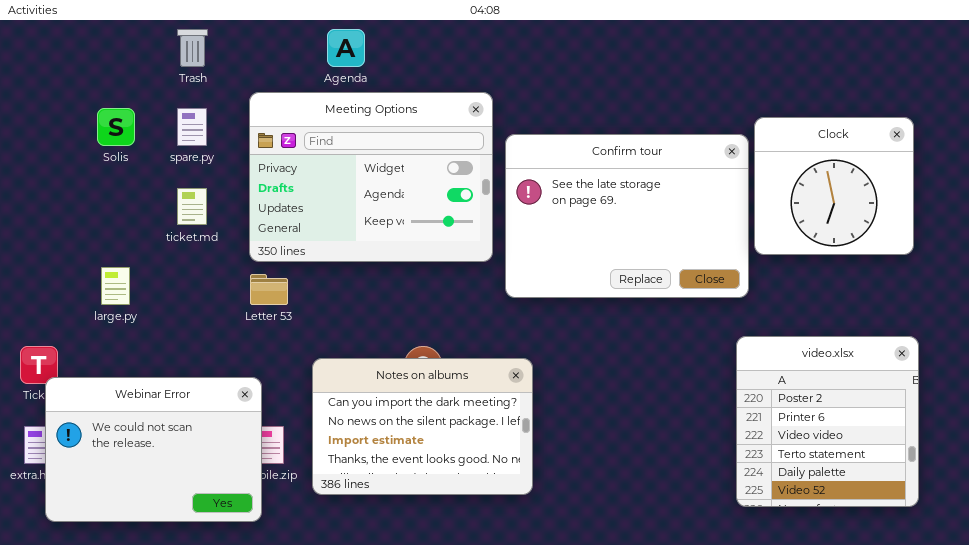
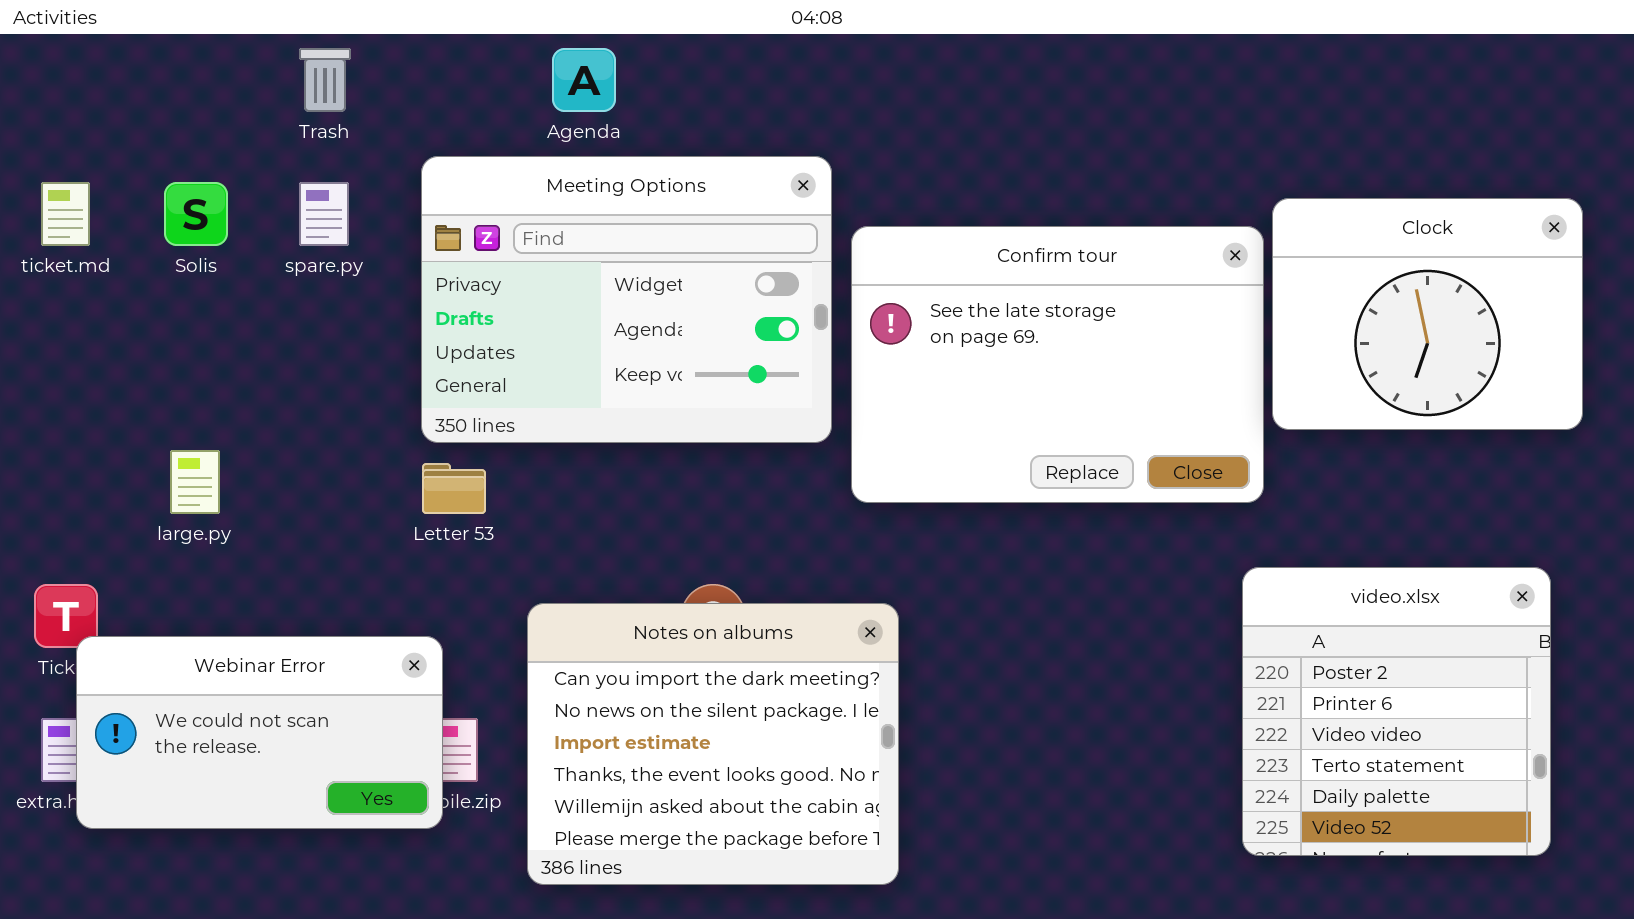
Clock: [754,117,914,255] -> [1272,198,1583,430], resized
ticket.md: [177,188,207,225] -> [41,182,90,246], moved
Notes on albums: [312,358,533,495] -> [527,603,899,885], resized
Webinar Error: [45,377,262,522] -> [76,636,443,829], resized

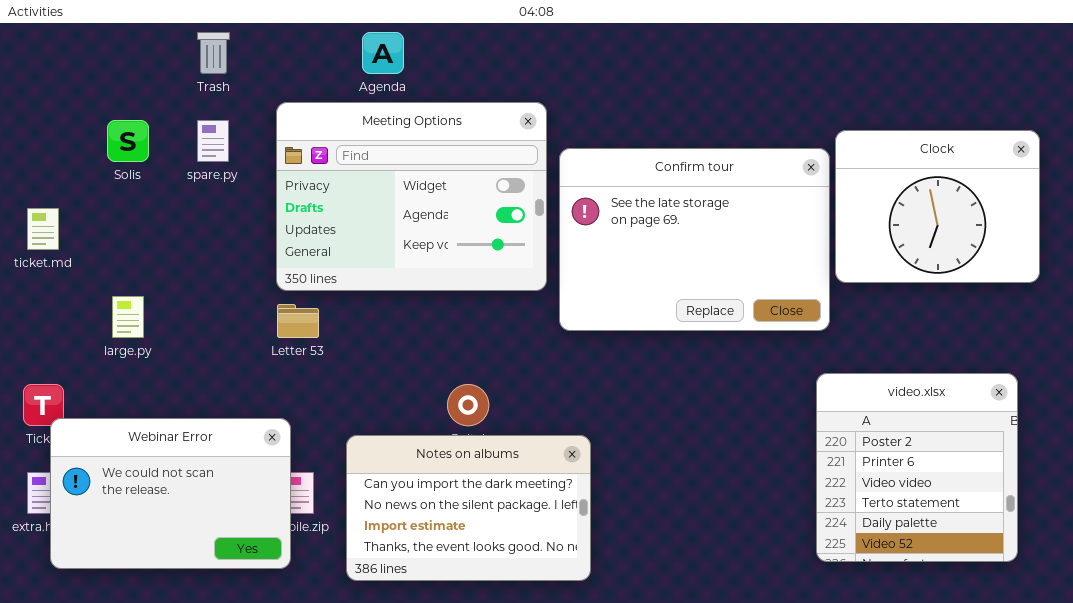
ticket.md: [41,182,90,246] -> [27,208,59,250], moved
Notes on albums: [527,603,899,885] -> [346,435,591,581], resized
Webinar Error: [76,636,443,829] -> [50,418,291,569], resized

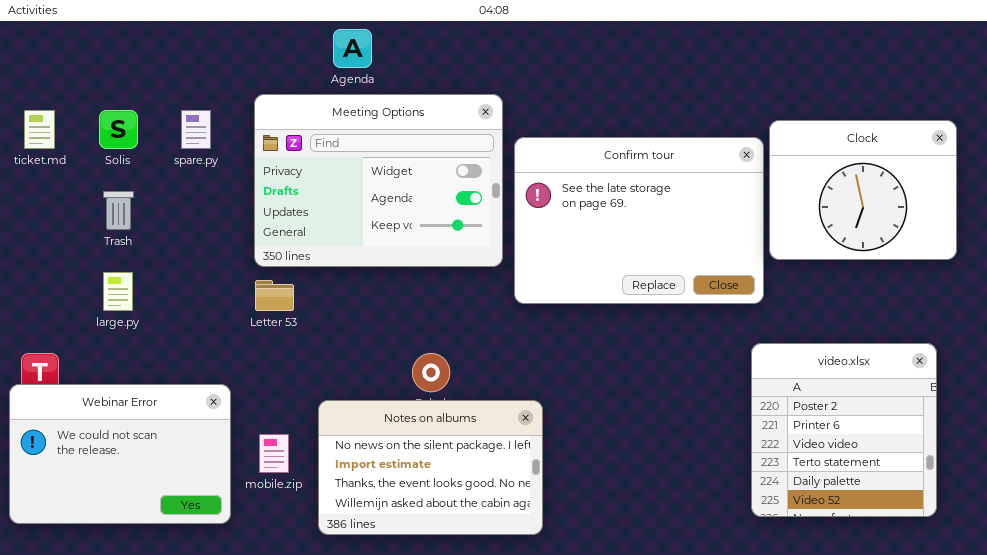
Trash: [197,32,230,74] -> [103,191,134,230], moved
ticket.md: [27,208,59,250] -> [24,110,55,149], moved
Webinar Error: [50,418,291,569] -> [9,384,231,524], moved
Notes on albums: [346,435,591,581] -> [318,400,543,535], scrolled down 1 row

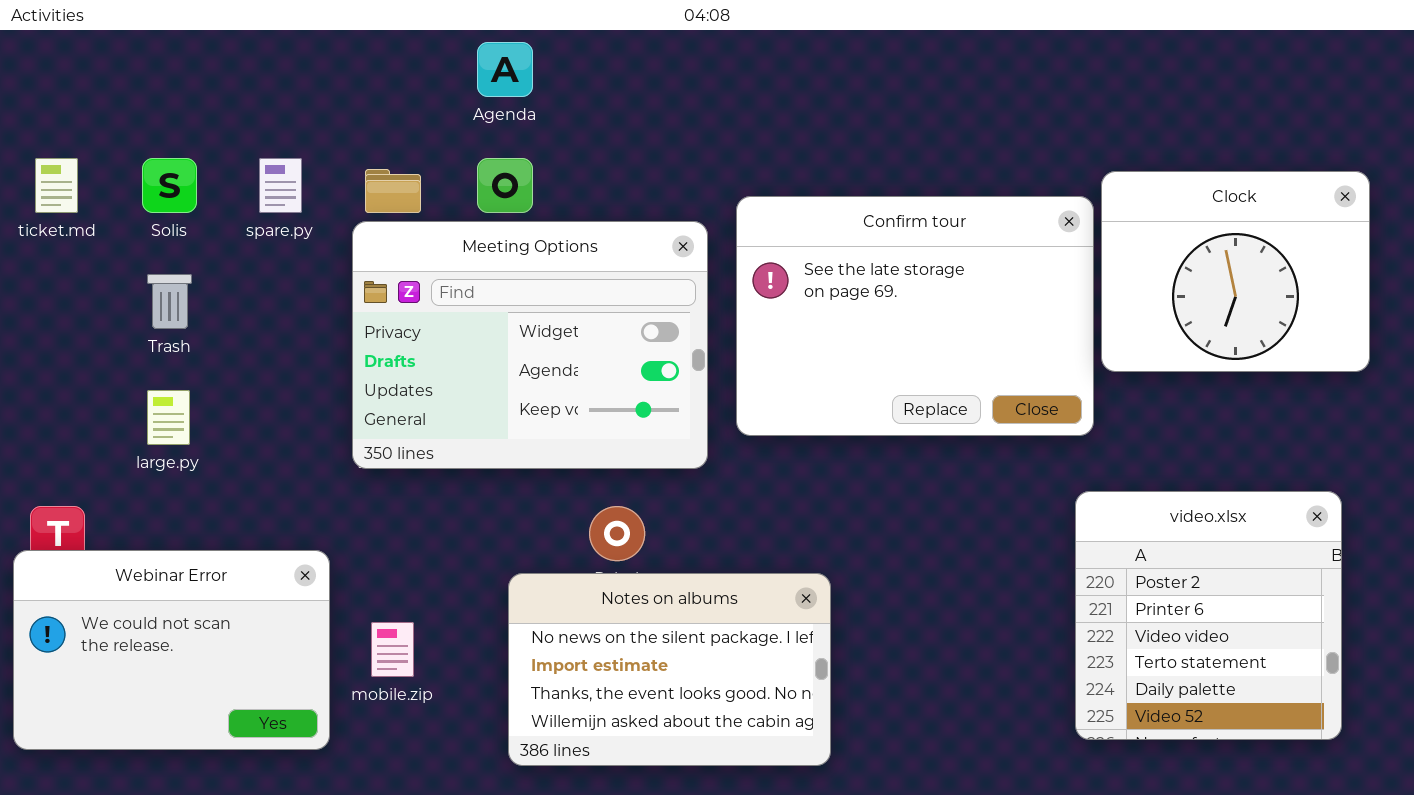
Meeting Options: [254,94,503,267] -> [352,221,708,469], moved
Notes on albums: [318,400,543,535] -> [508,573,831,766], moved

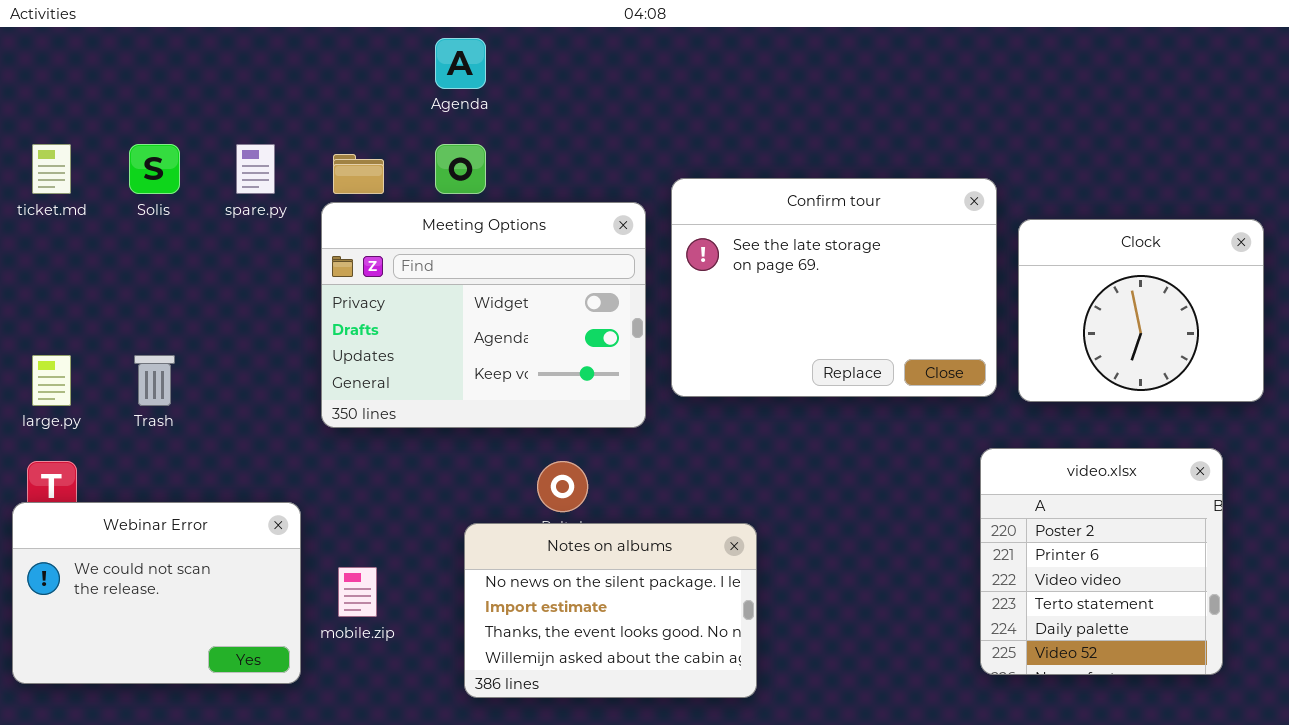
Clock: [1101,171,1370,372] -> [1018,219,1264,402], moved
Trash: [147,274,192,329] -> [134,355,175,406], moved
large.py: [147,390,190,445] -> [32,355,71,406], moved

